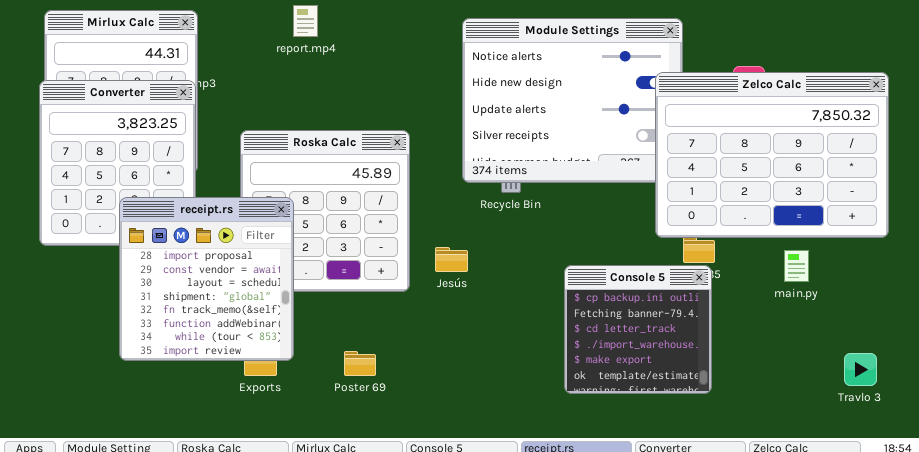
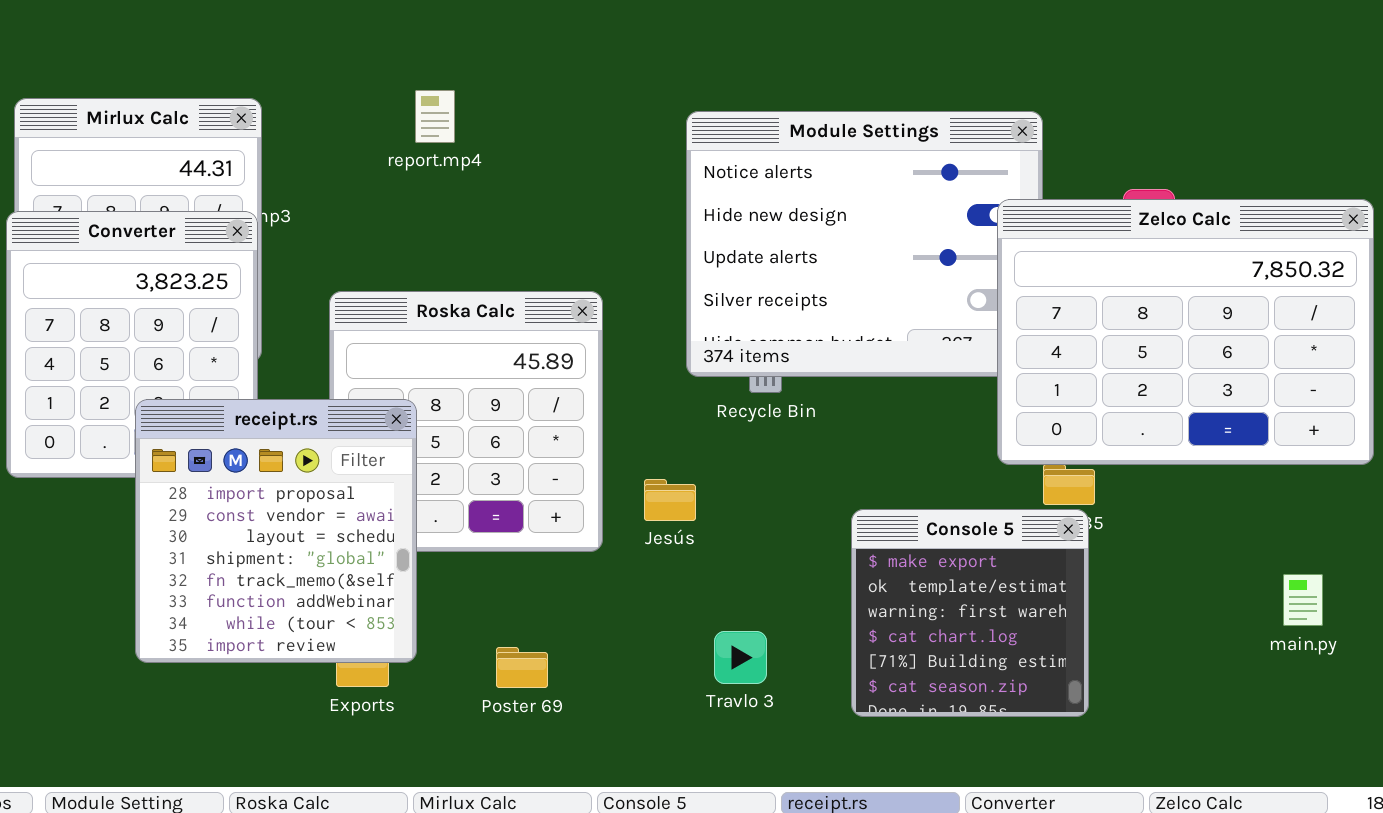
main.py: [784,250,809,282] -> [1283,574,1323,626], moved
Console 5: [564,265,712,394] -> [851,509,1089,717], scrolled down 4 rows
Travlo 3: [844,353,877,386] -> [714,631,767,684], moved

